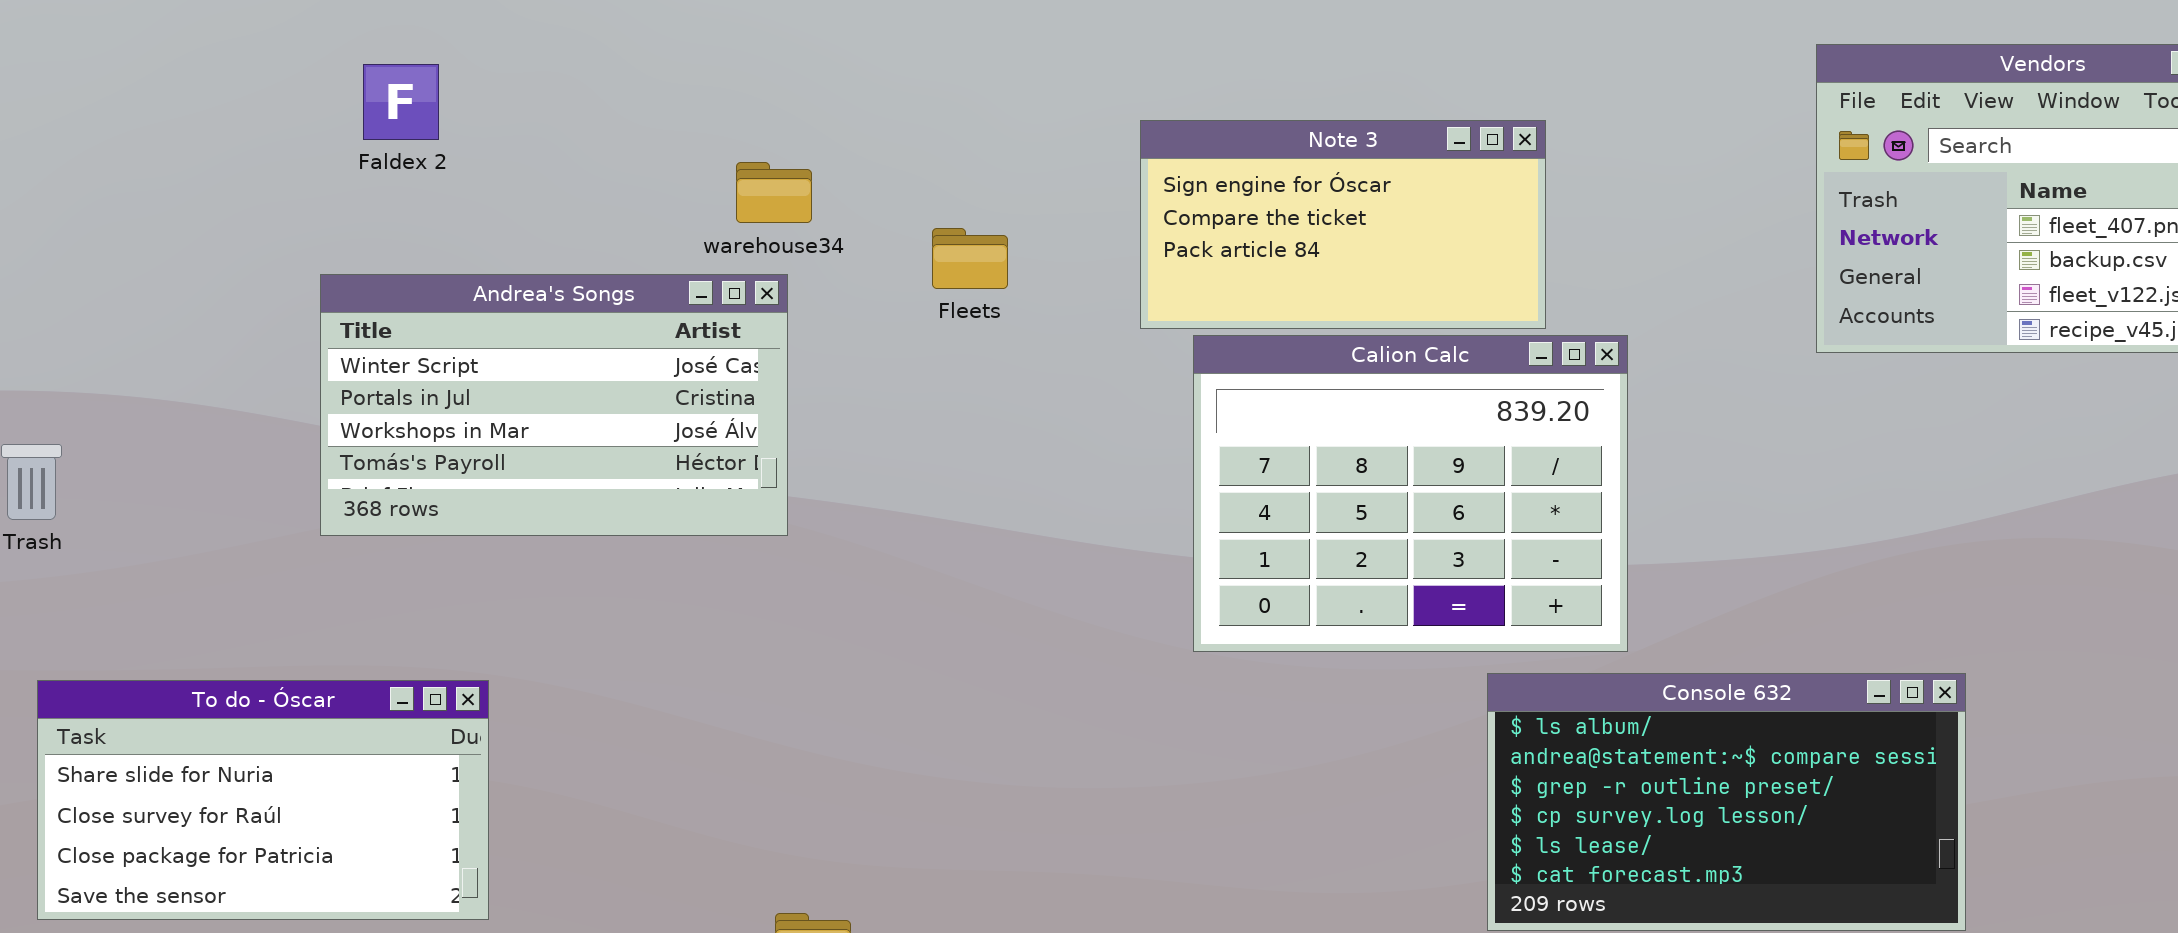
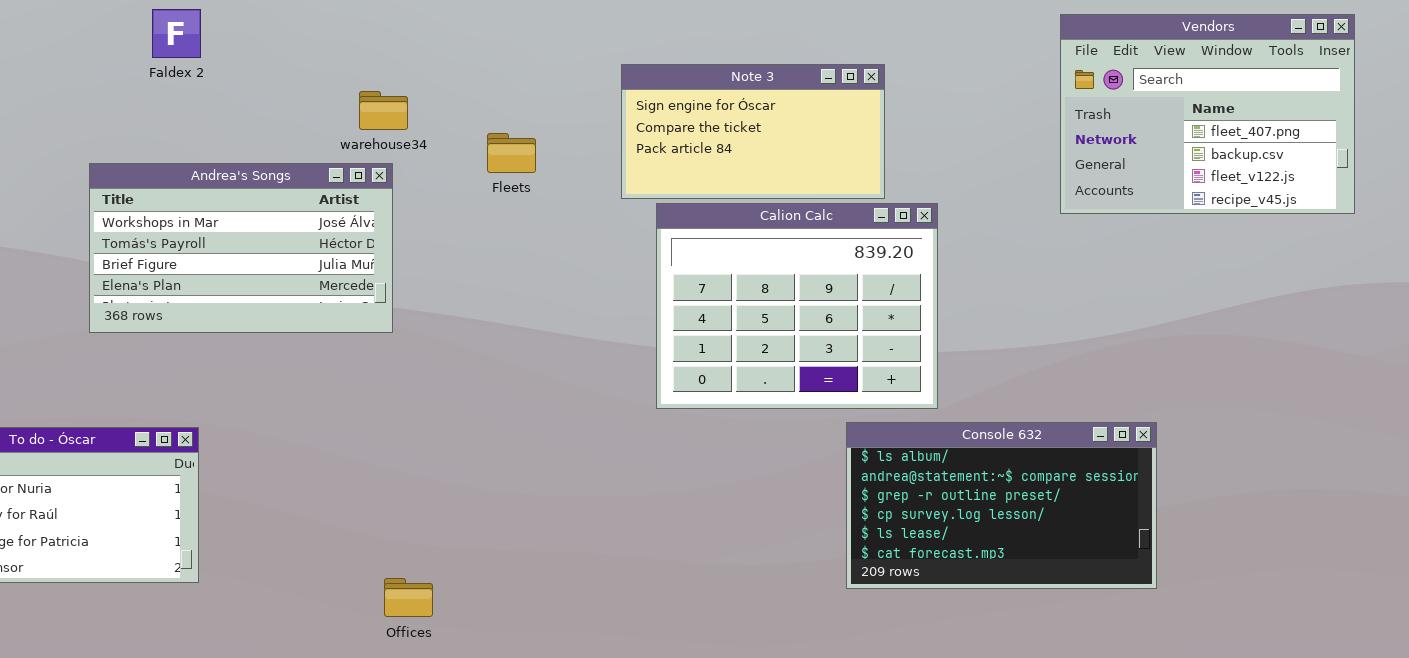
Faldex 2: [363,64,439,140] -> [152,9,201,58], moved
Andrea's Songs: [320,274,788,536] -> [89,163,393,333], scrolled down 2 rows

